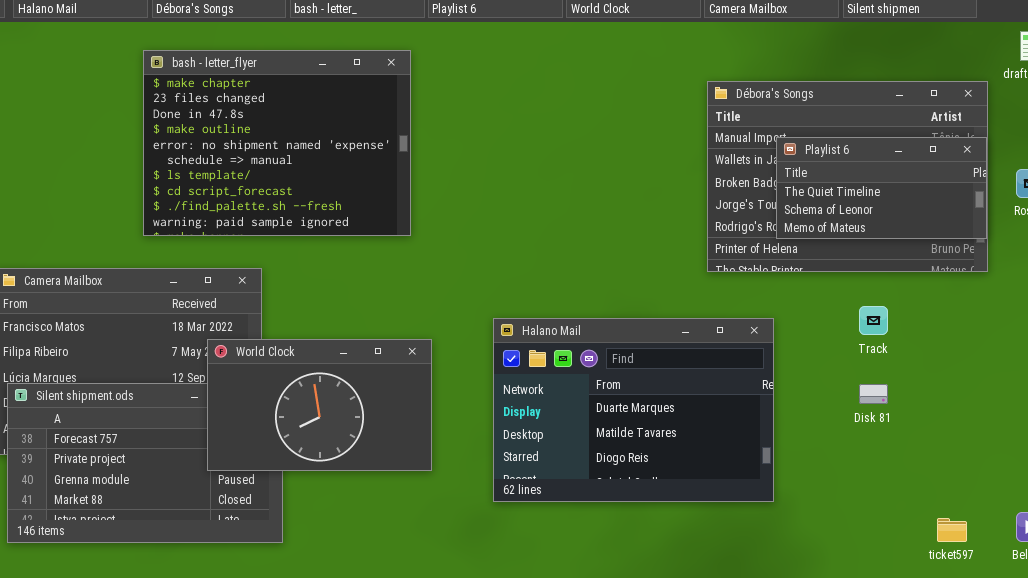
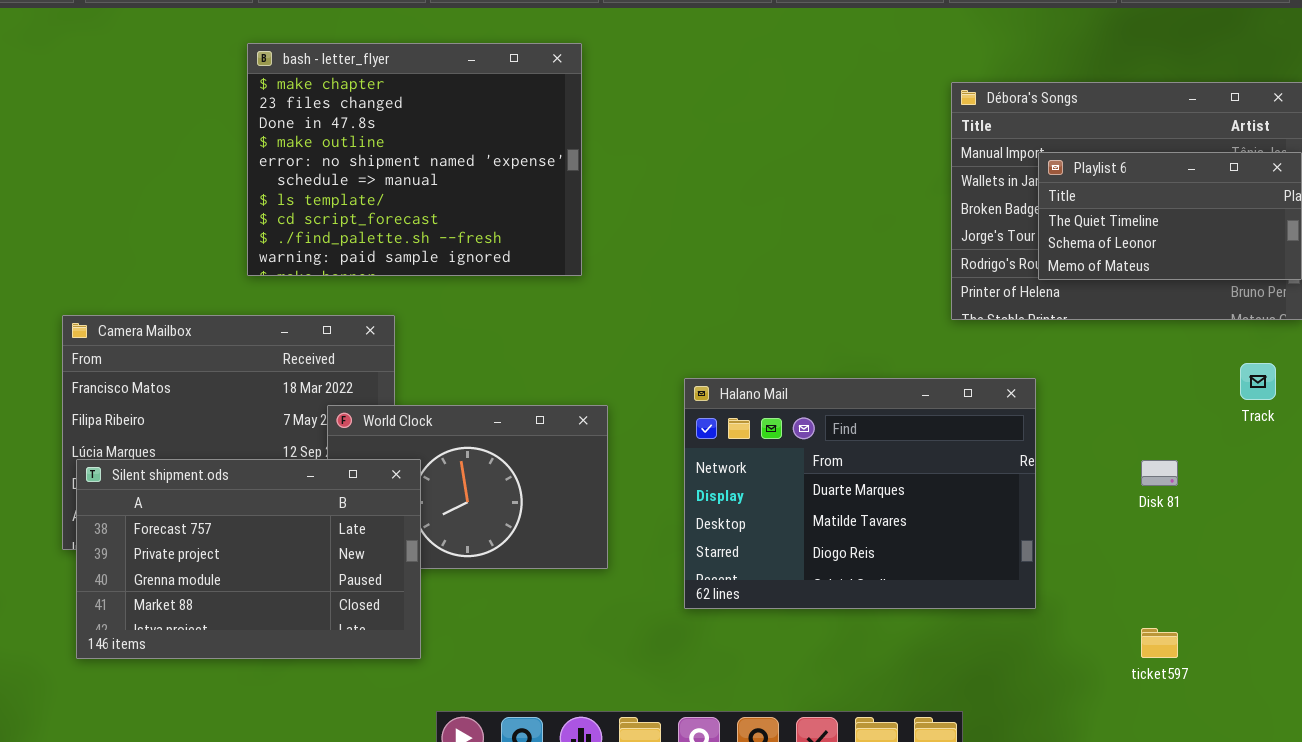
Track: [859,306,888,335] -> [1240,363,1276,400], moved
Silent shipment.ods: [7,383,283,543] -> [76,459,421,659], raised
ticket597: [937,518,967,542] -> [1141,628,1178,658], moved

